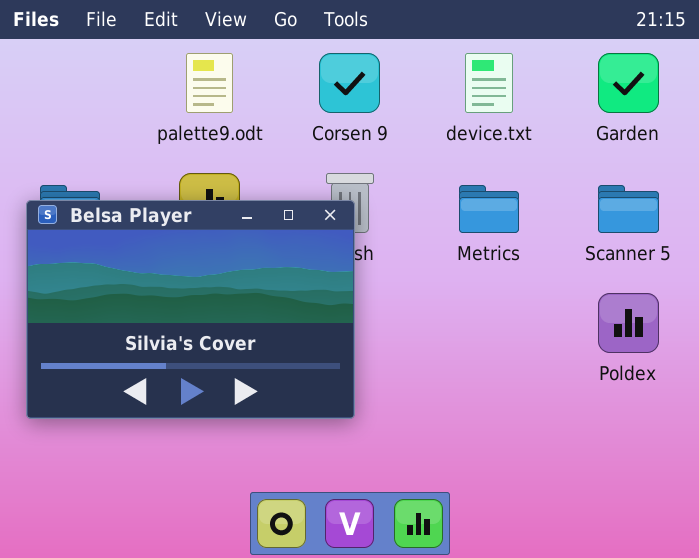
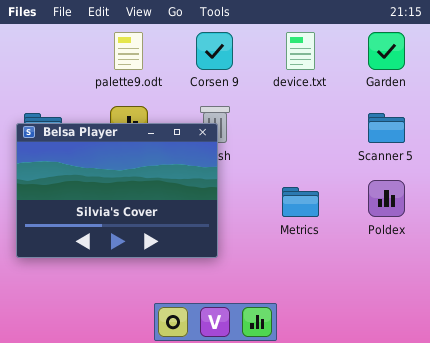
Metrics: [459,185,519,233] -> [282,187,319,217], moved

